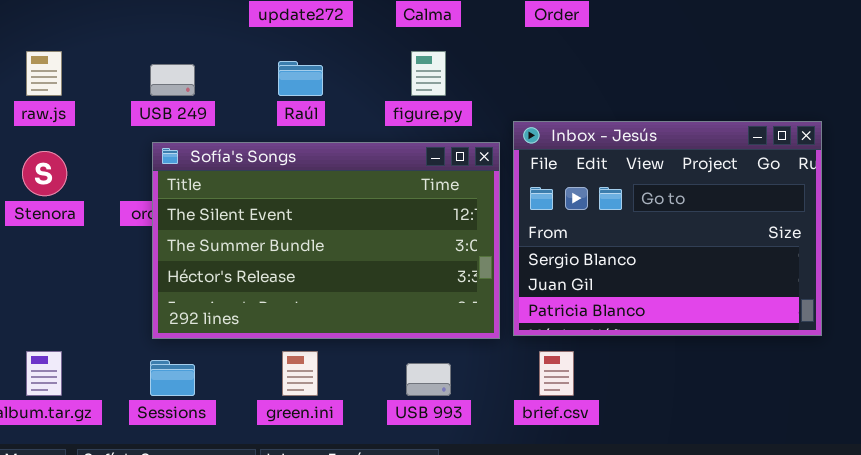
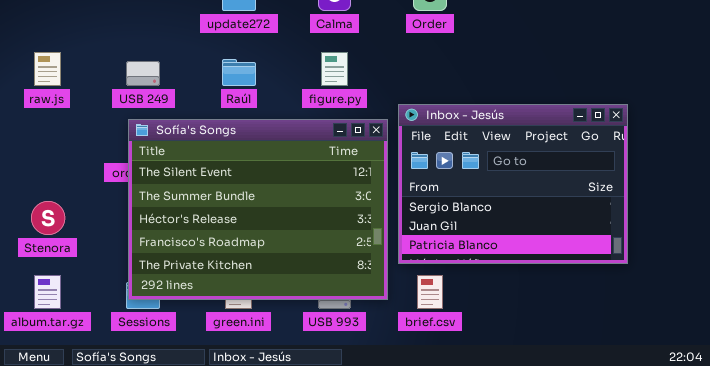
Sofía's Songs: [152,142,500,339] -> [128,119,388,300], resized
Stenora: [22,151,67,196] -> [31,201,65,235], moved

